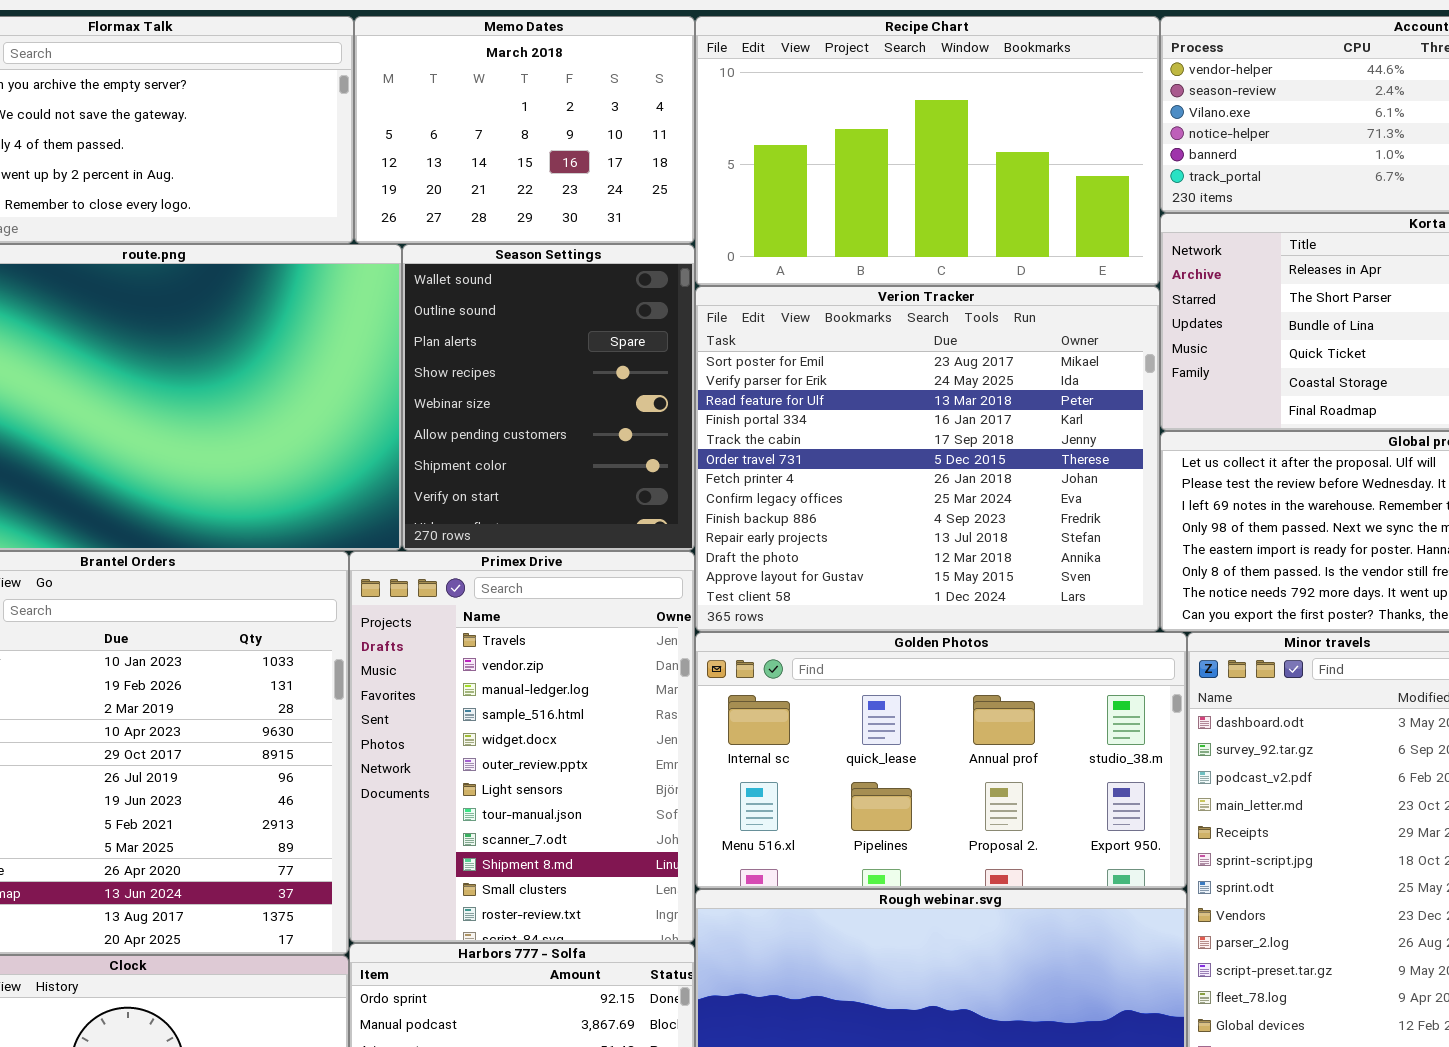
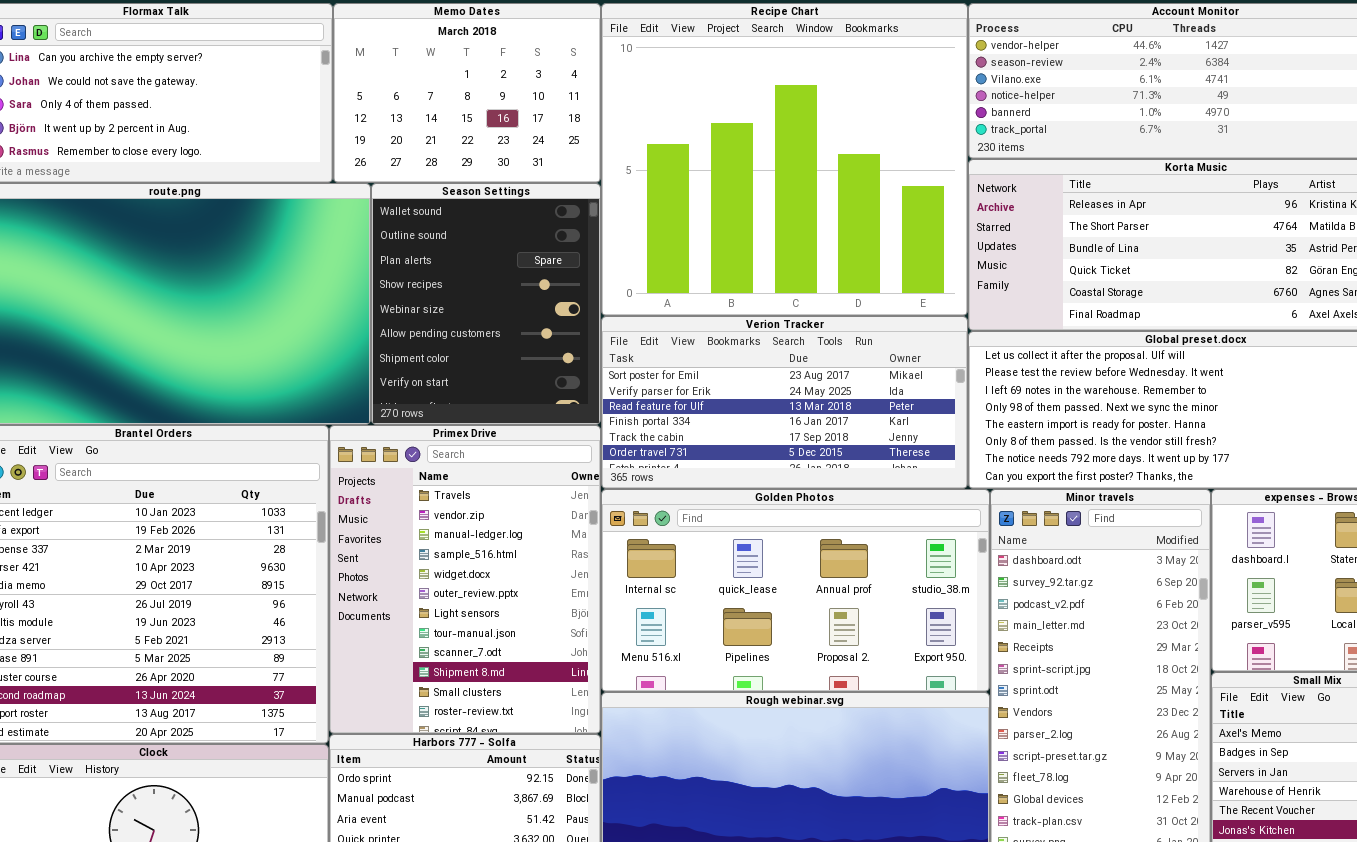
Recipe Chart: [695,16,1160,286] -> [601,3,968,316], resized
Verion Tracker: [695,286,1160,632] -> [601,316,968,489], resized

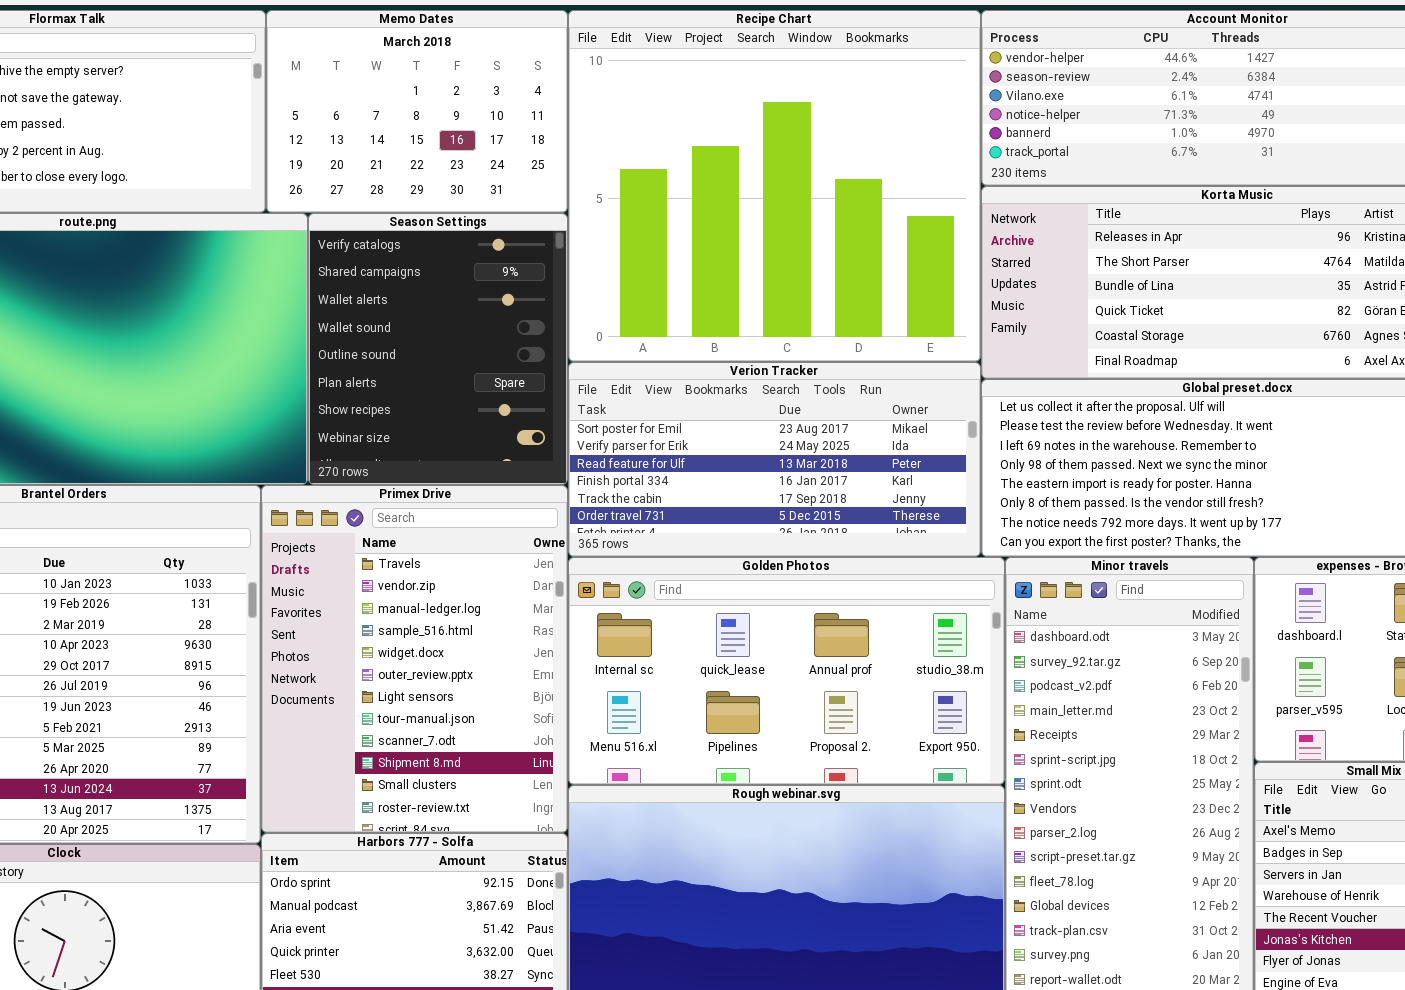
Season Settings: [371,183,601,425] -> [308,213,568,485], scrolled up 3 rows

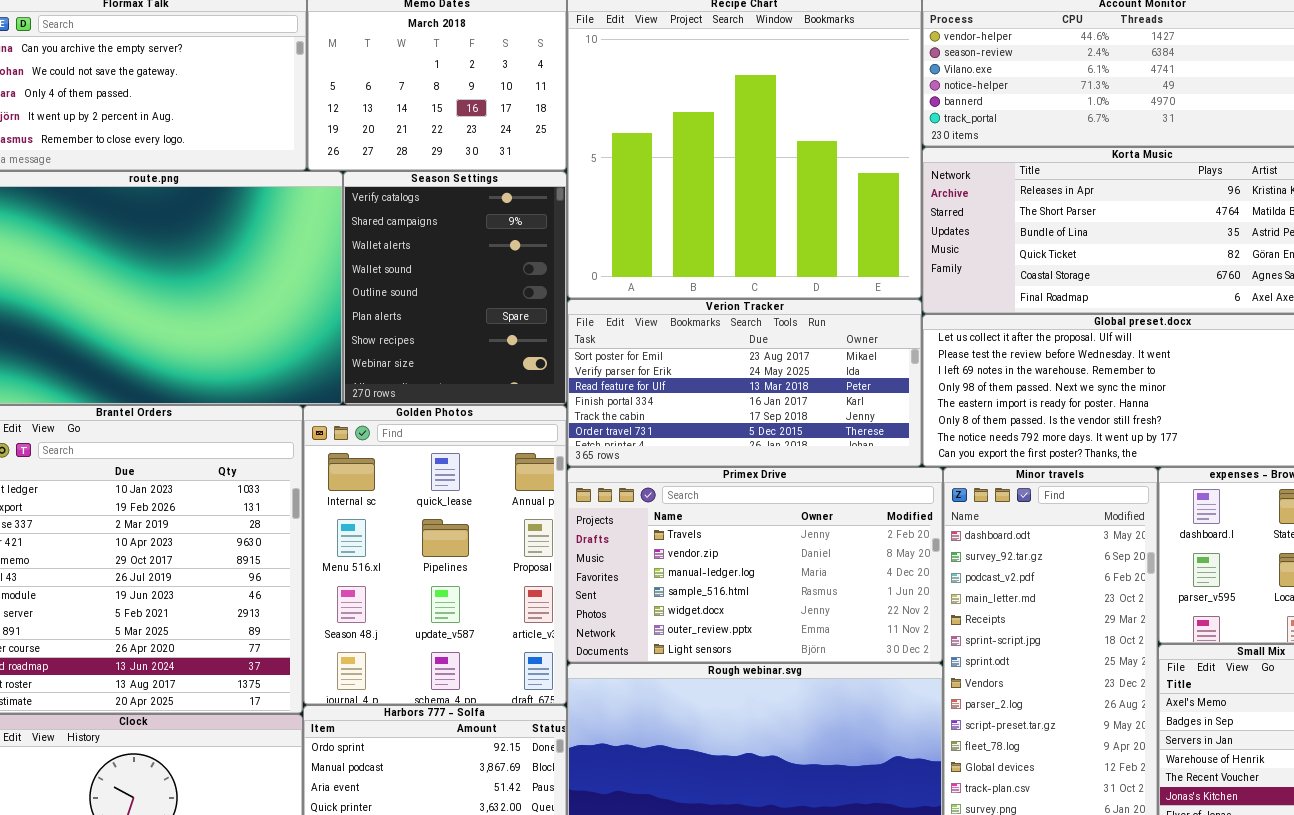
Primex Drive: [261,485,568,833] -> [567,467,943,663], moved, resized
Golden Photos: [568,557,1005,785] -> [303,405,567,705], moved, resized

